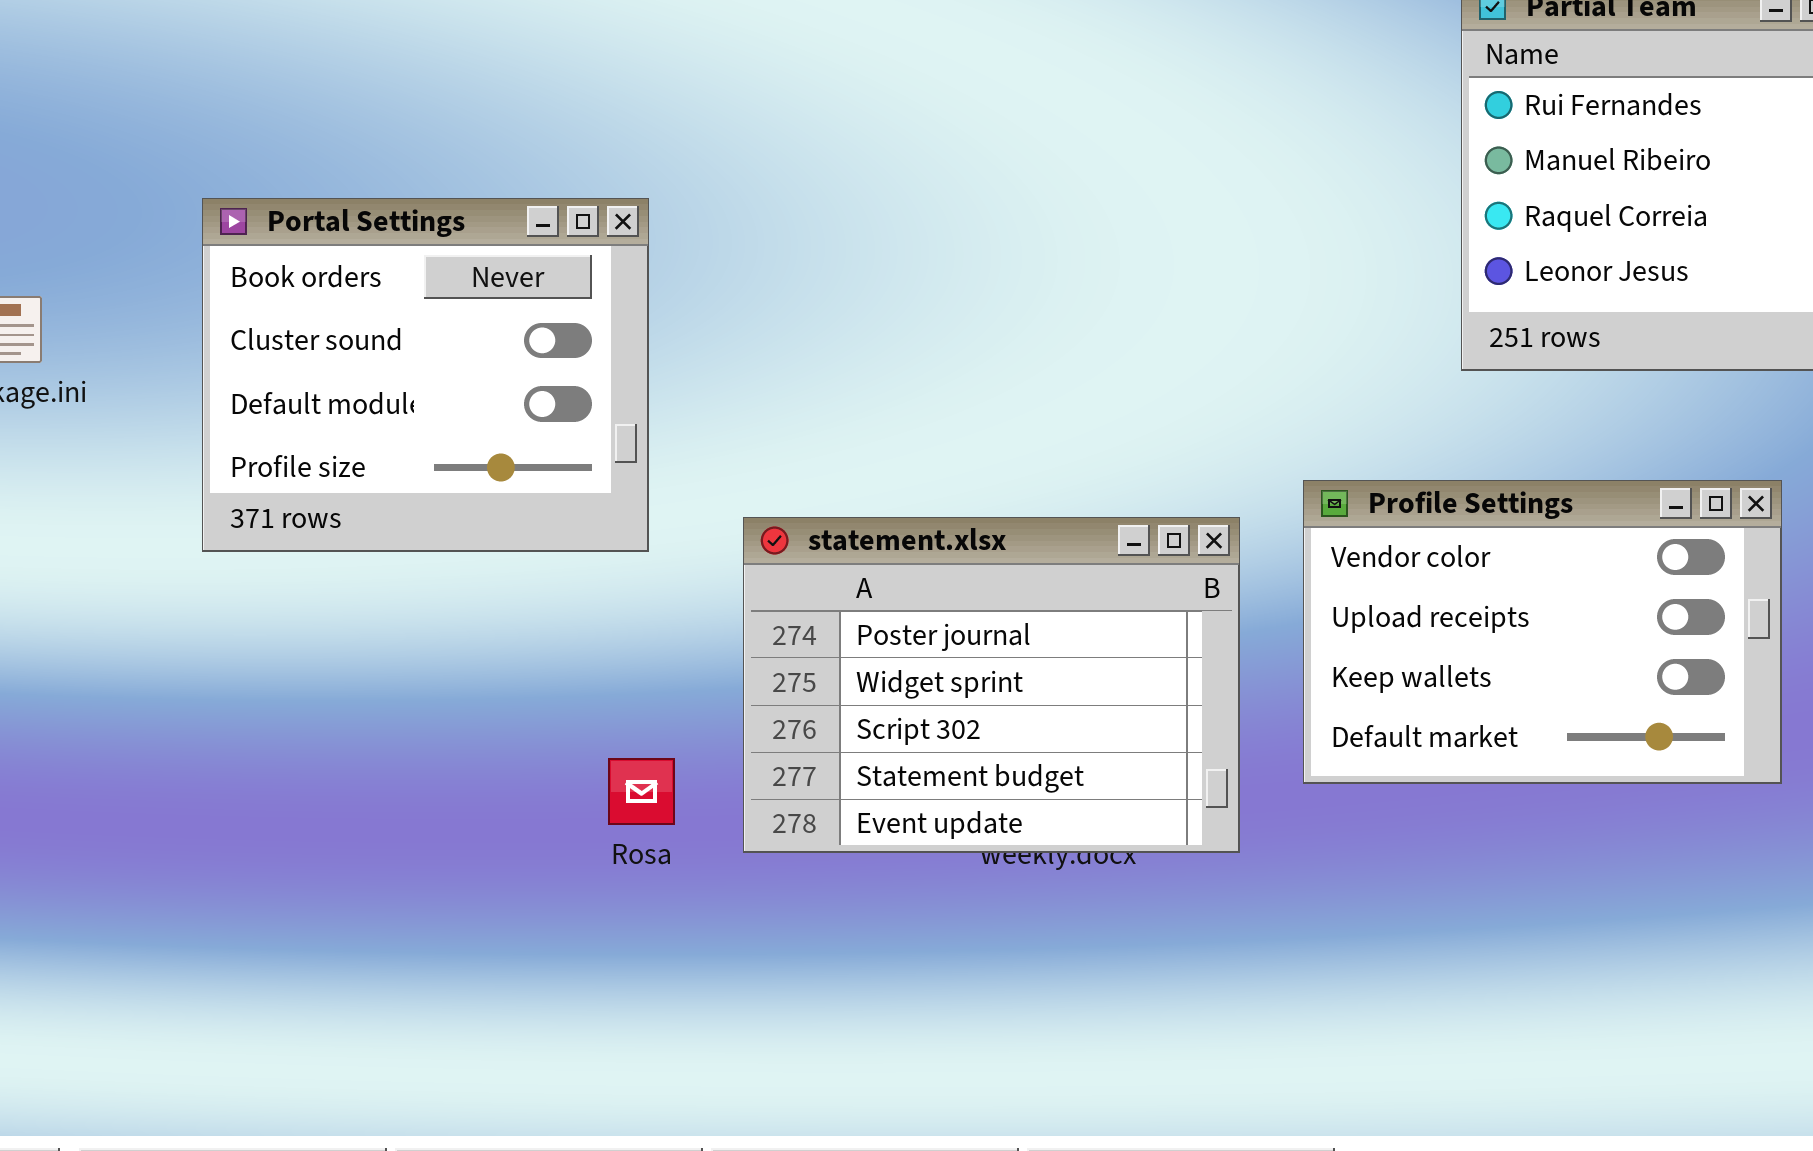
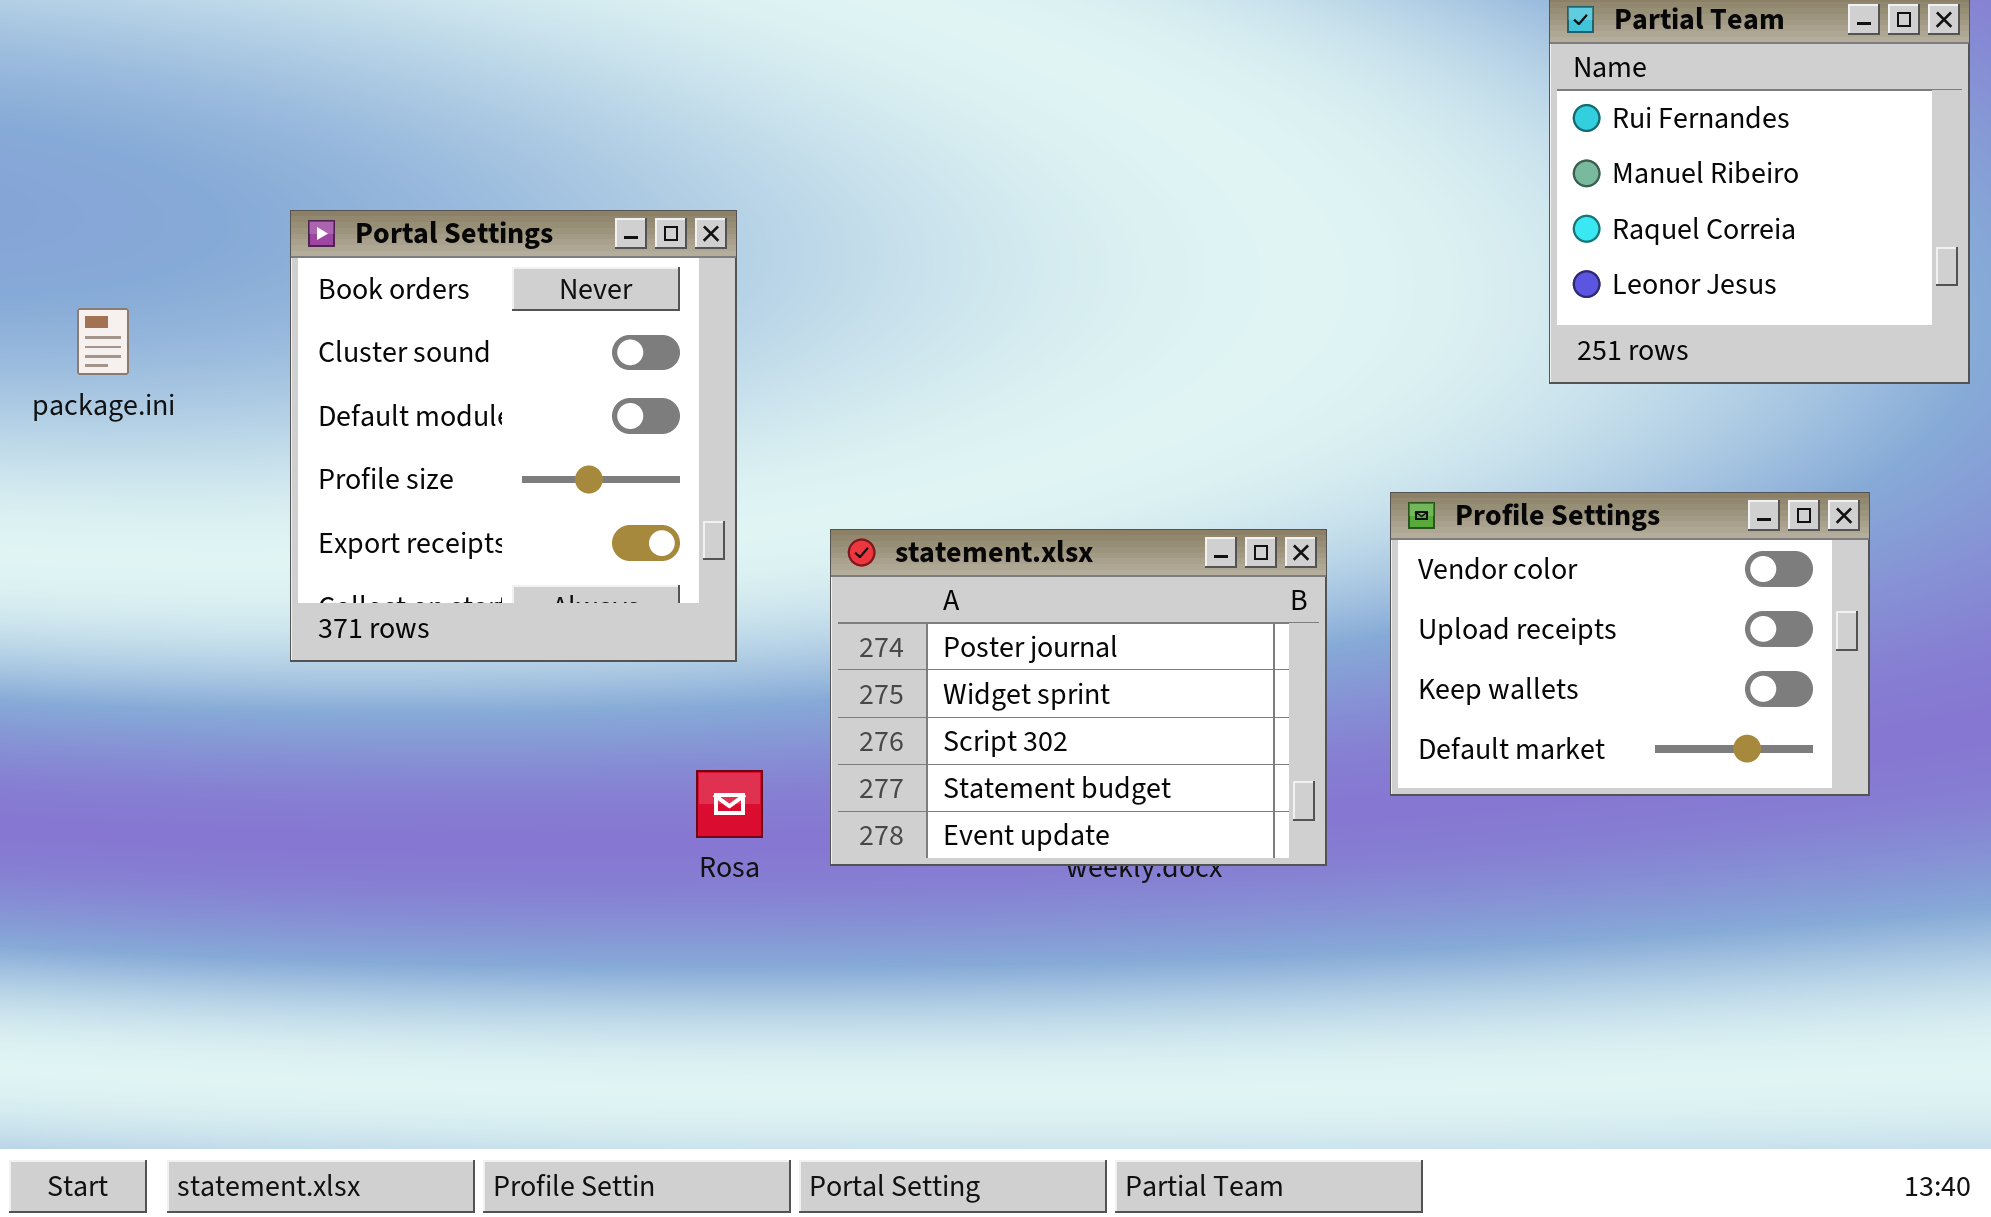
Portal Settings: [202,198,649,552] -> [290,210,737,662], resized

